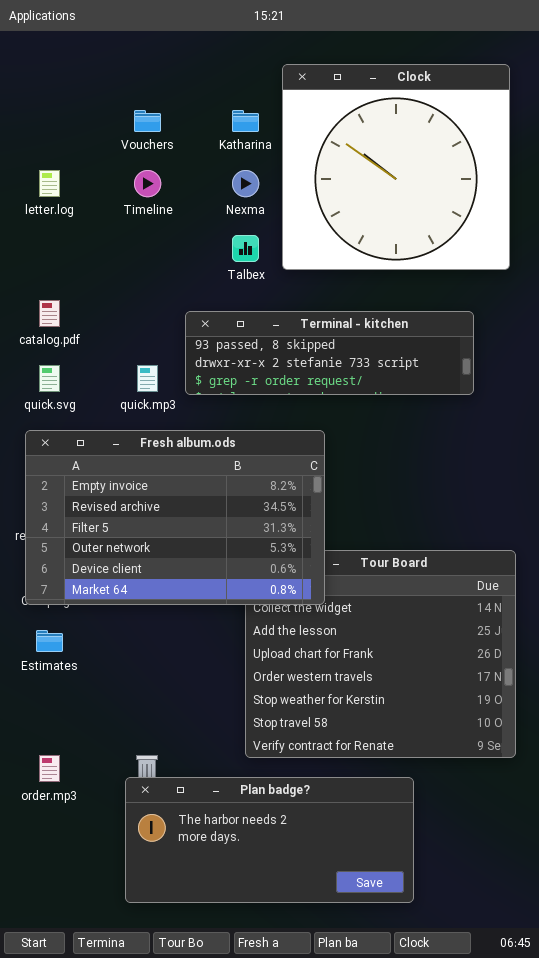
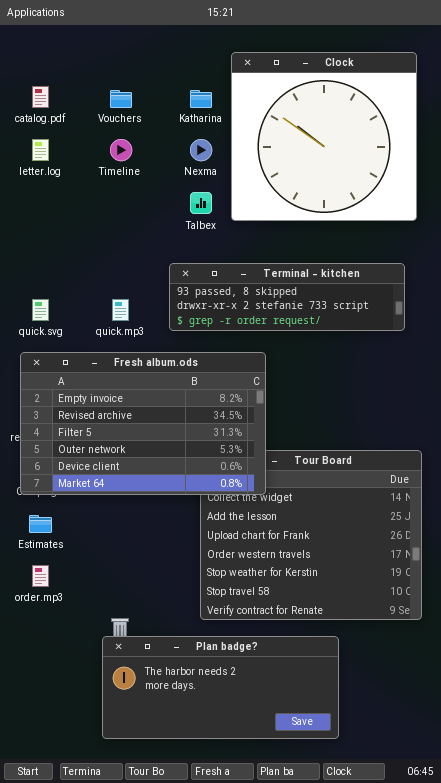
catalog.pdf: [39,300,60,327] -> [32,86,49,108], moved
Terminal - kitchen: [185,311,474,395] -> [169,263,405,331], moved
order.mp3: [39,755,60,782] -> [32,565,49,587], moved

